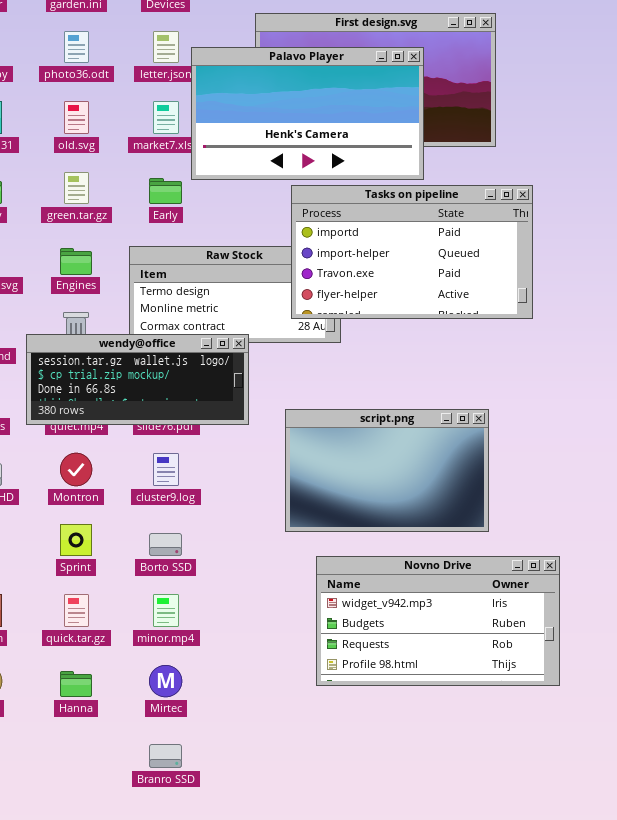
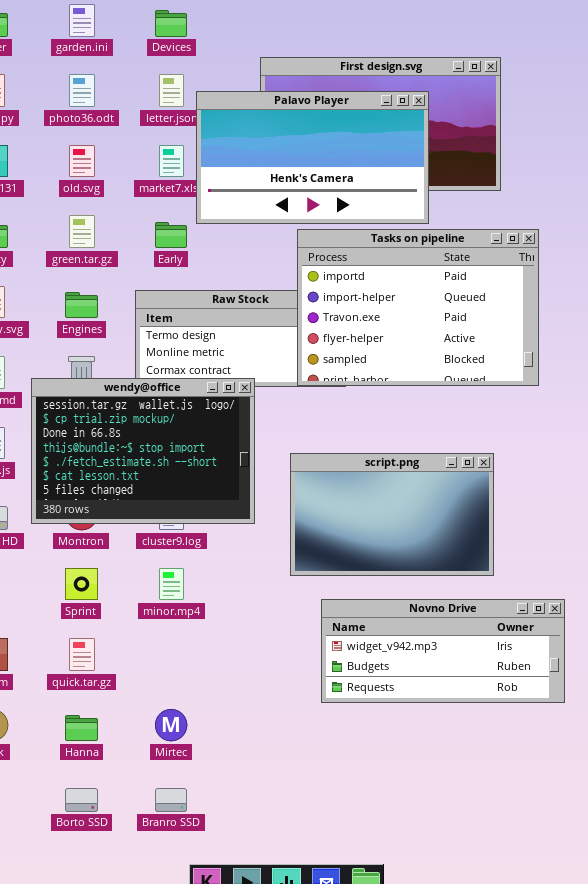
Tasks on pipeline: [291,185,533,319] -> [297,229,539,386], resized
wendy@office: [26,334,249,425] -> [31,378,255,524], resized
Borto SSD: [149,533,182,556] -> [65,788,98,812], moved
Novno Drive: [316,556,560,686] -> [321,599,565,703], resized
minor.mp4: [153,594,179,627] -> [159,568,184,600], moved

